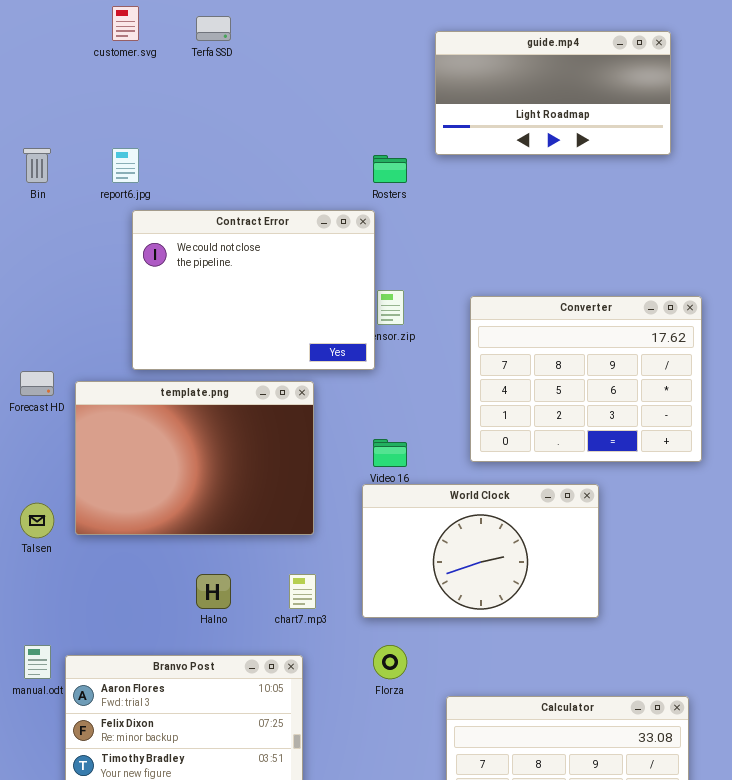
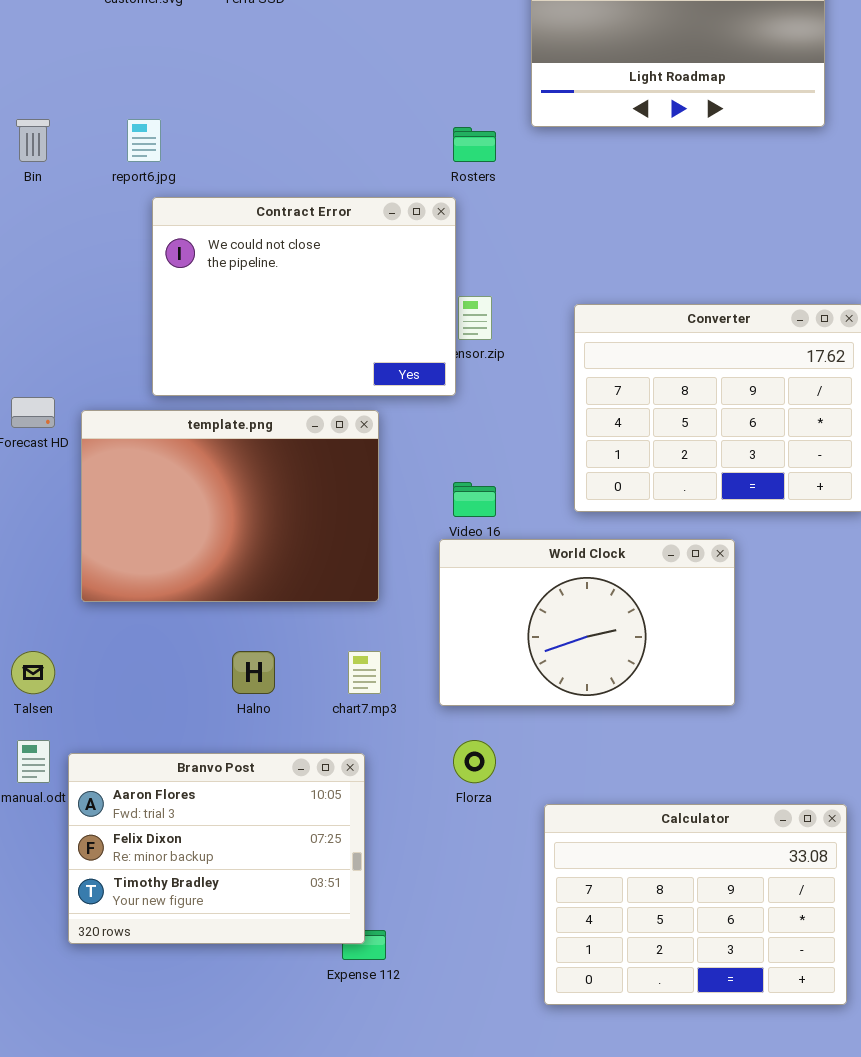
Talsen: [20,503,54,538] -> [11,651,55,694], moved

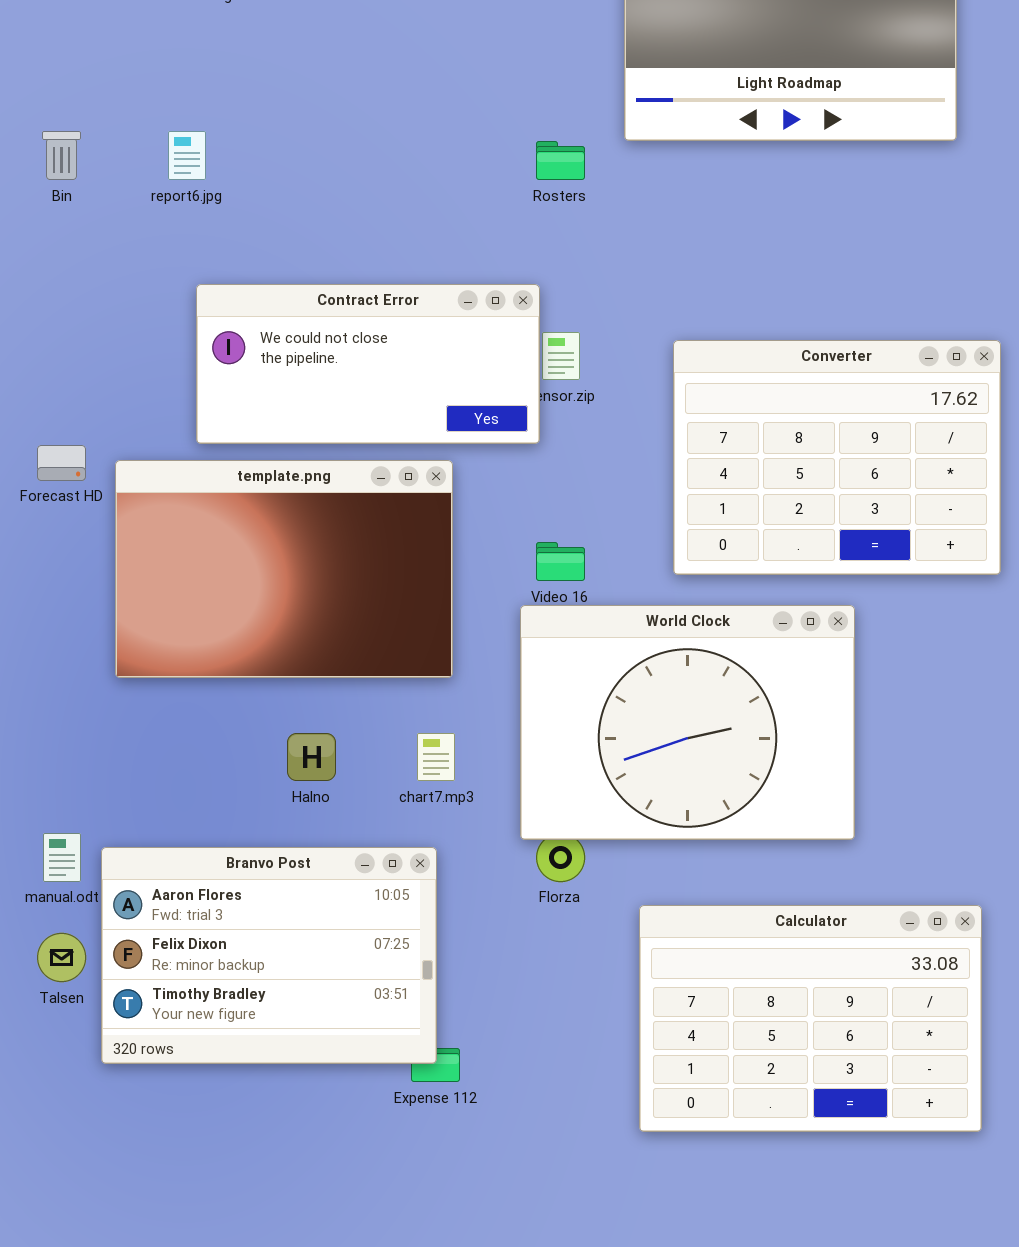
Contract Error: [152,197,456,396] -> [196,284,540,444], resized
World Clock: [439,539,735,706] -> [520,605,855,840], resized
Talsen: [11,651,55,694] -> [37,933,86,982], moved

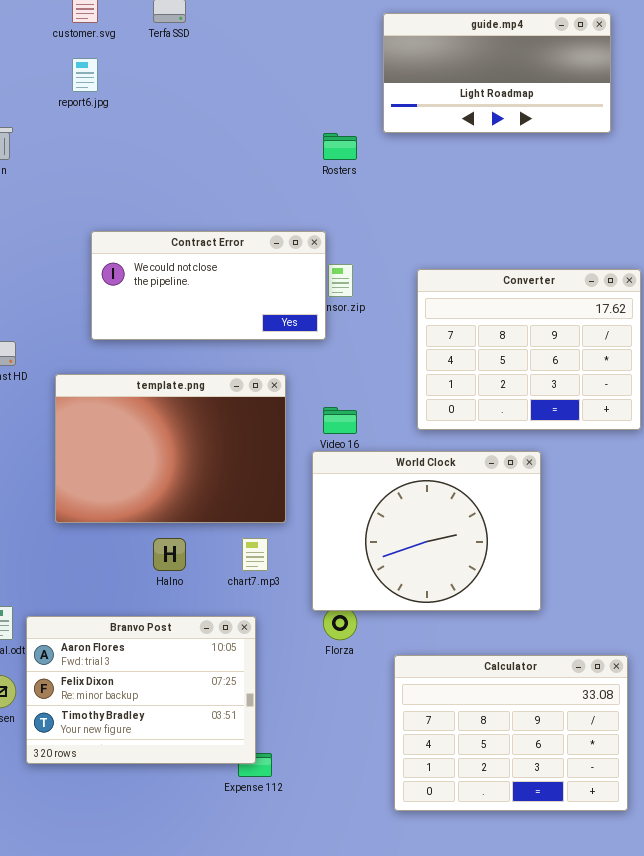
report6.jpg: [168,131,206,180] -> [72,58,98,92], moved
template.png: [115,460,453,678] -> [55,374,286,523], moved

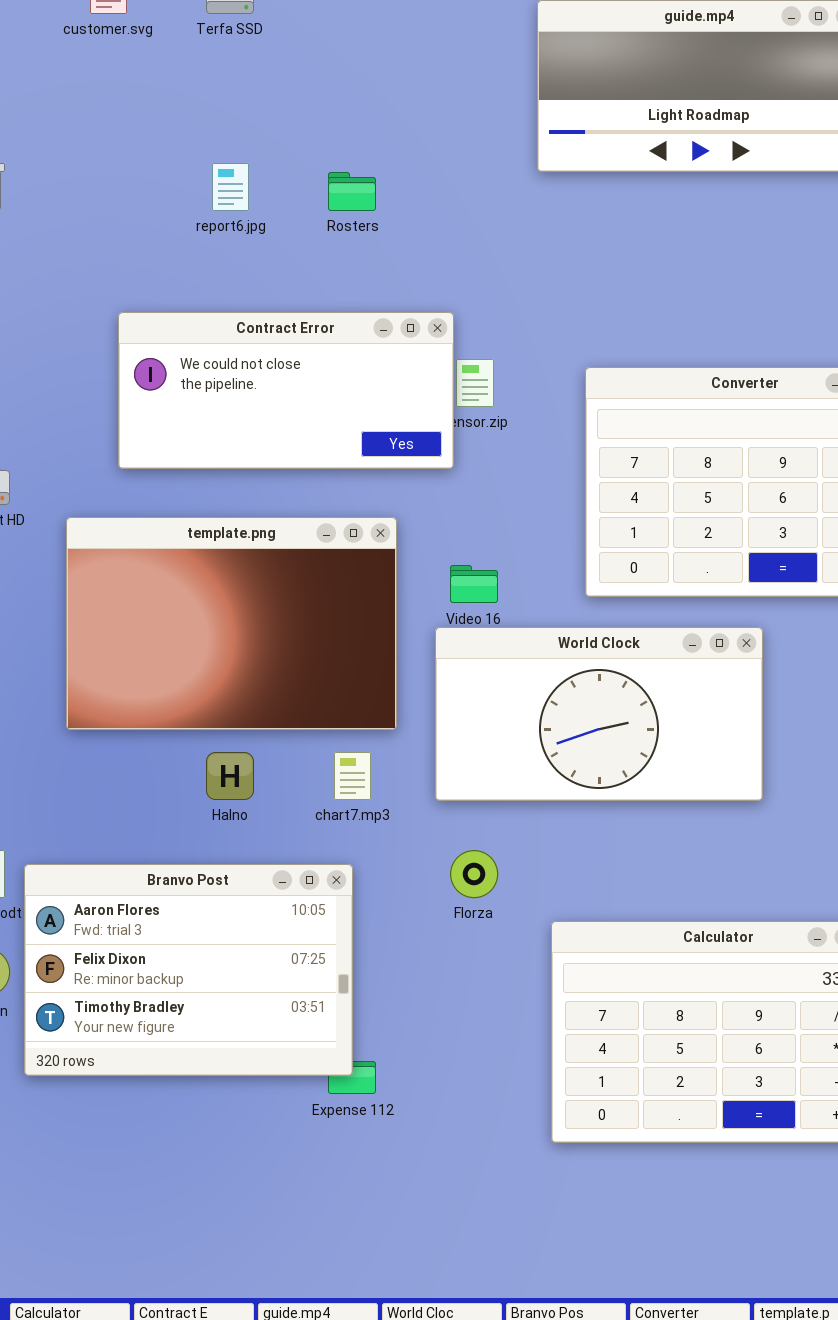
report6.jpg: [72,58,98,92] -> [212,163,249,211], moved
Rosters: [323,133,357,160] -> [328,172,376,211], moved
World Clock: [312,451,541,611] -> [435,627,763,801], resized

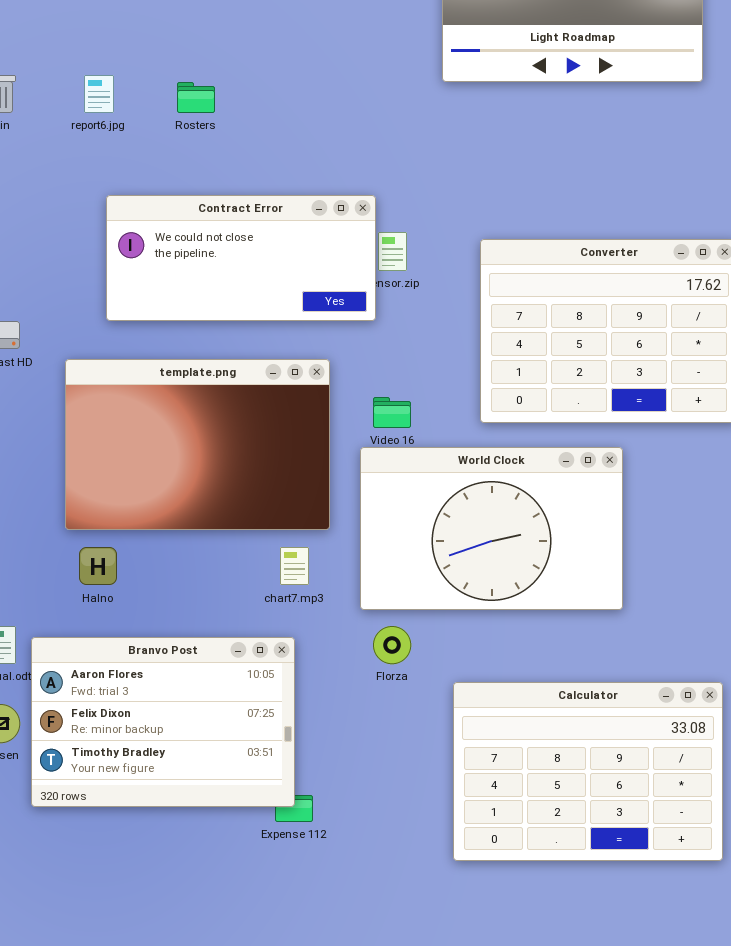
report6.jpg: [212,163,249,211] -> [84,75,114,113], moved
Rosters: [328,172,376,211] -> [177,82,215,113], moved
World Clock: [435,627,763,801] -> [360,447,623,610], resized
Halno: [206,752,254,800] -> [79,547,117,585], moved

